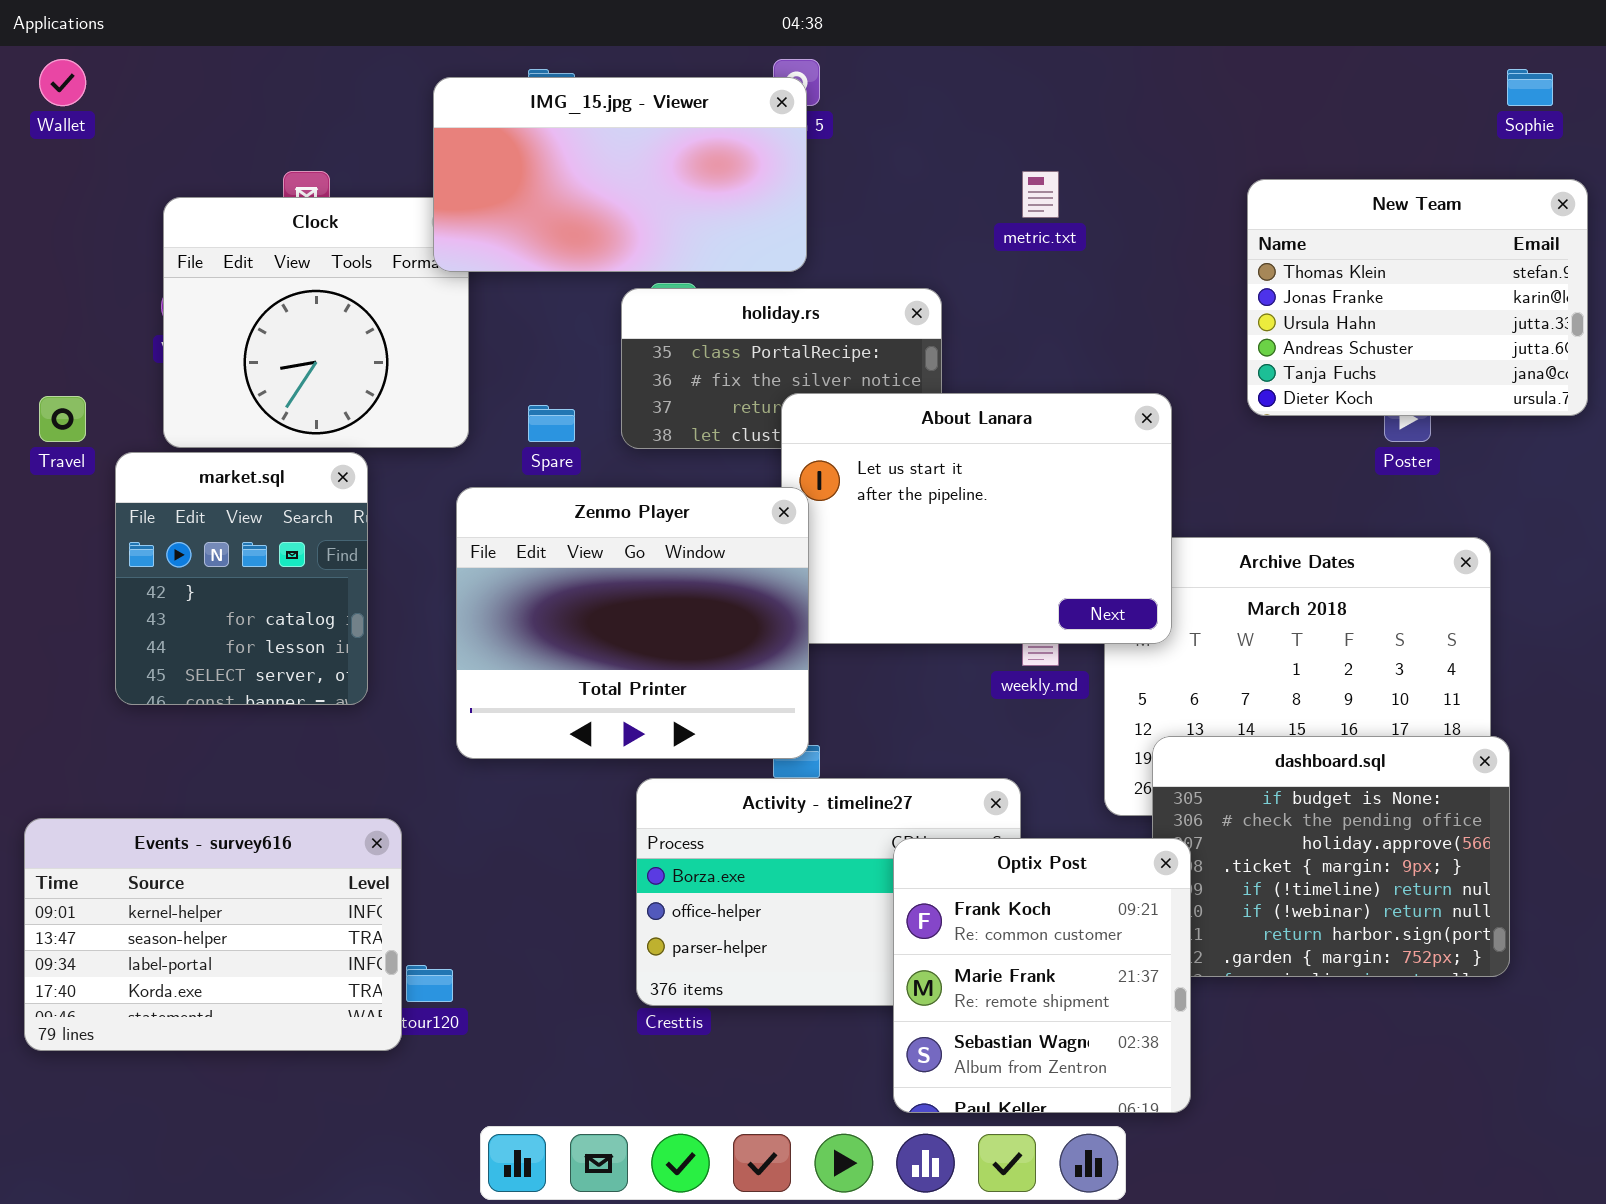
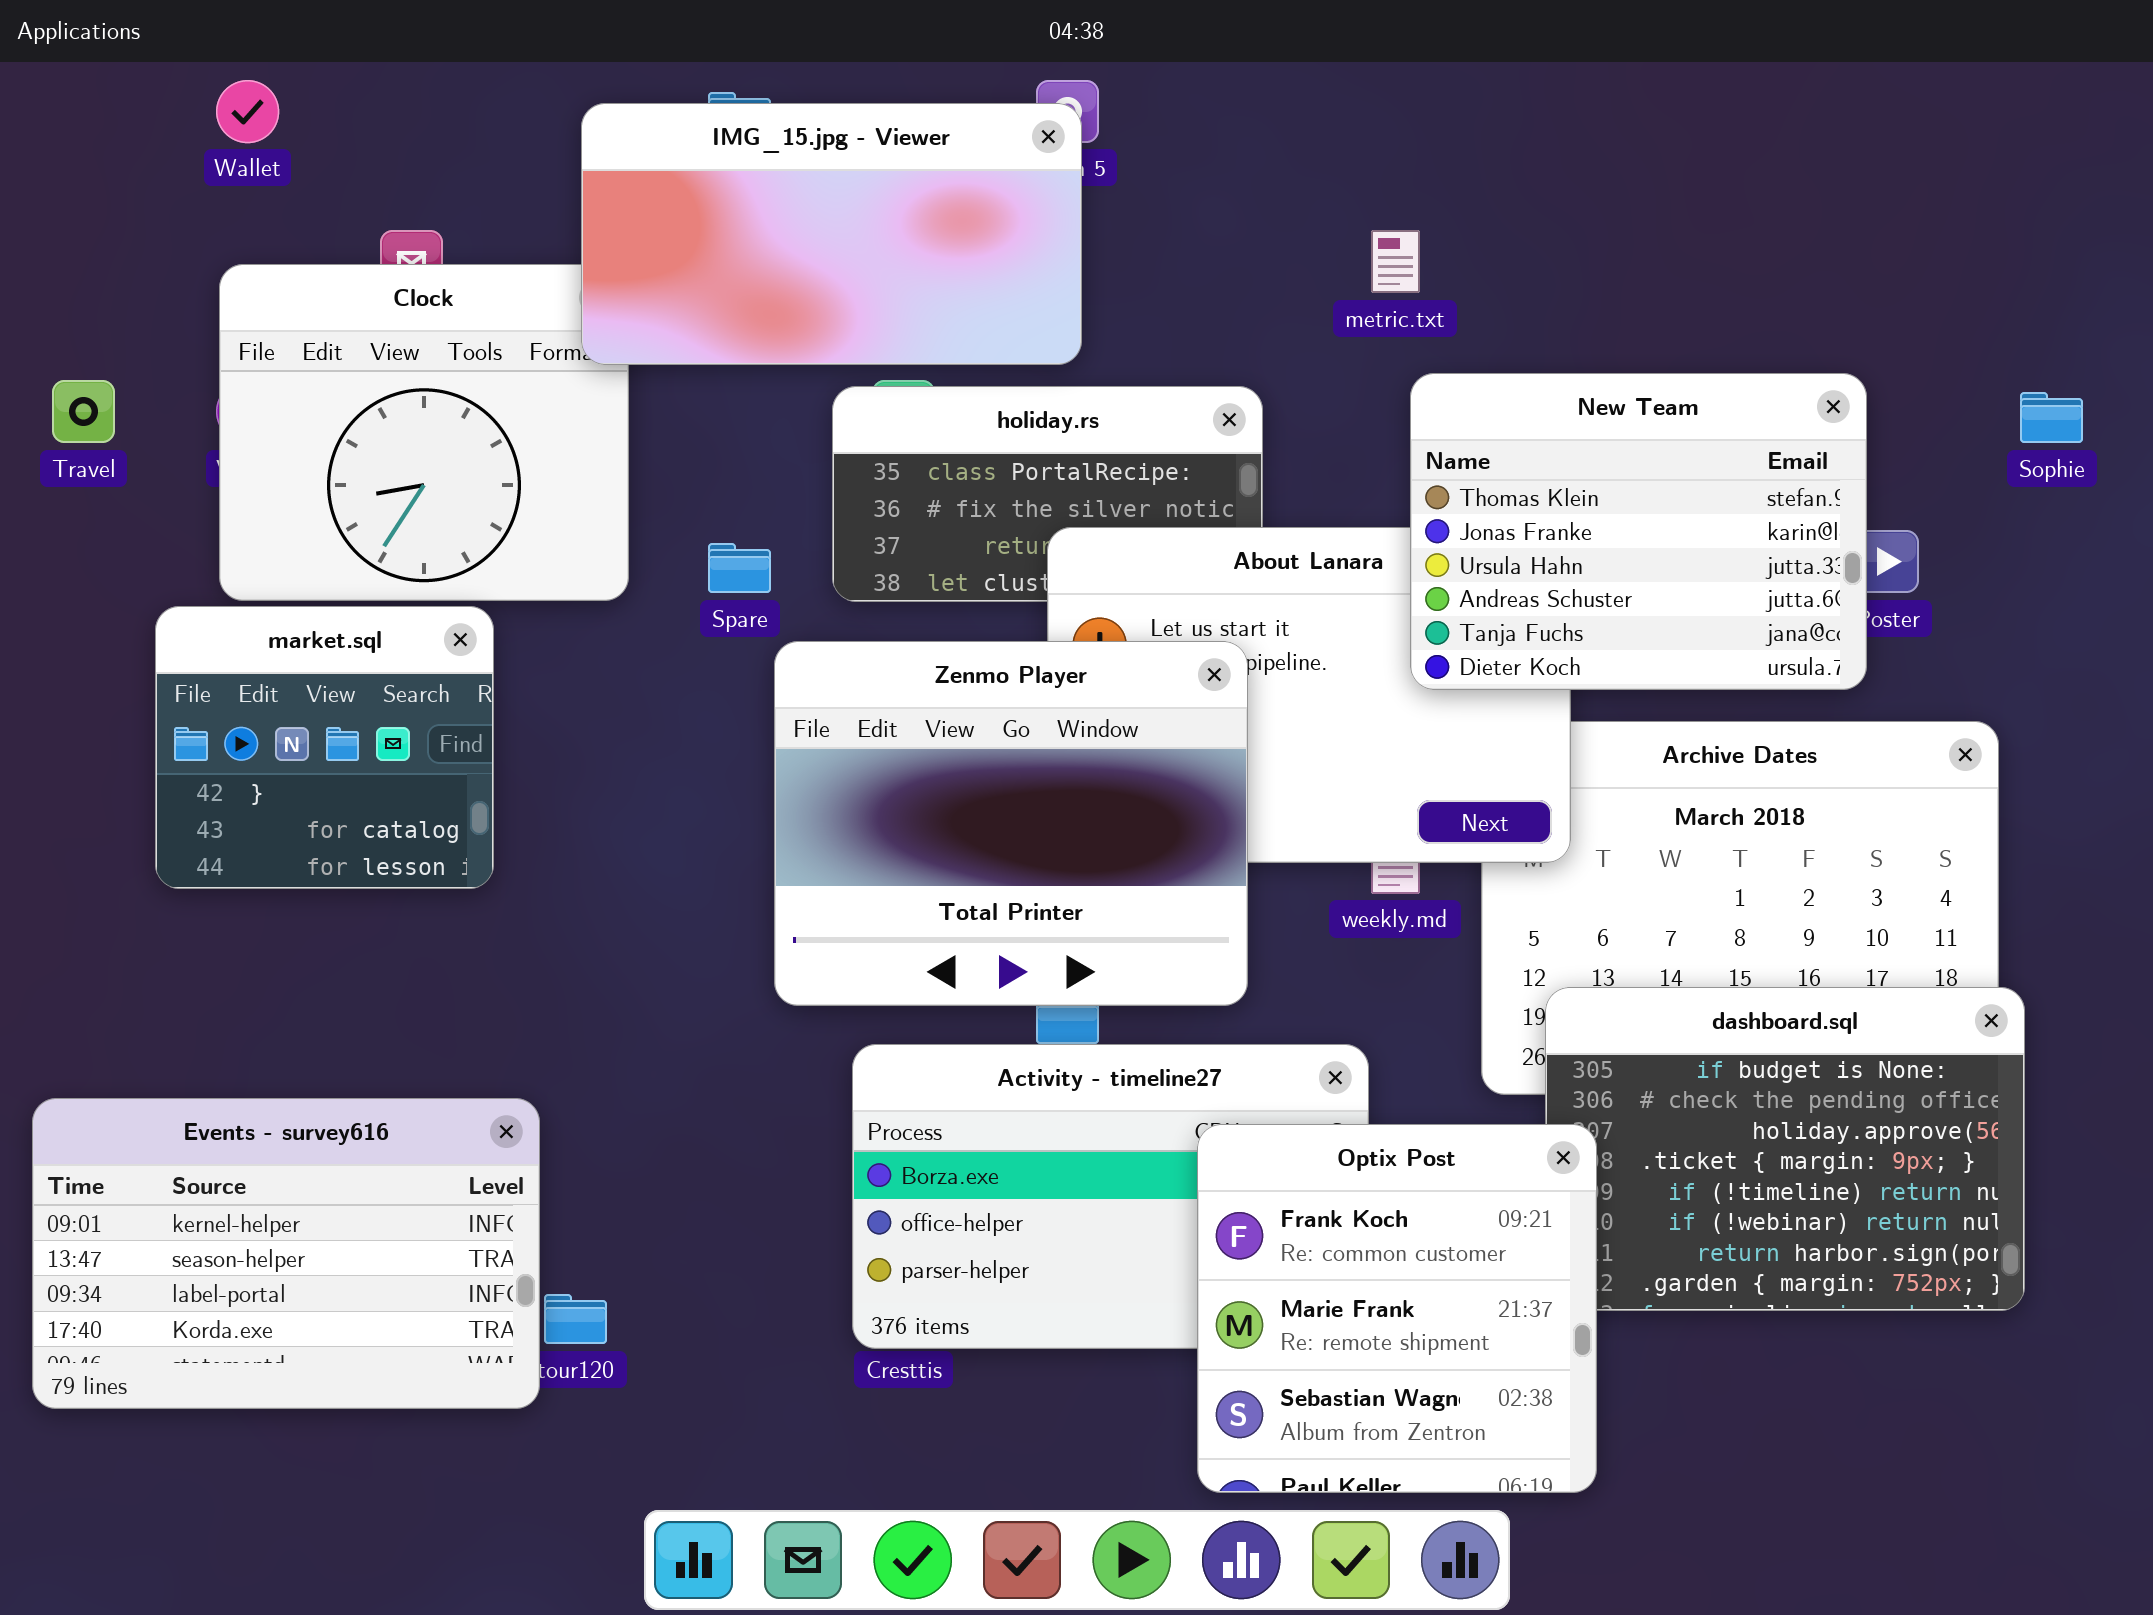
Wallet: [39,59,86,106] -> [216,80,279,143], moved
Sophie: [1507,69,1553,106] -> [2020,392,2083,443], moved
New Team: [1247,179,1588,416] -> [1410,373,1867,690], moved
Travel: [39,396,86,442] -> [52,380,115,443], moved
market.sql: [115,452,368,705] -> [155,606,494,889], resized
Zenmo Player: [456,487,809,759] -> [774,641,1248,1006], moved

